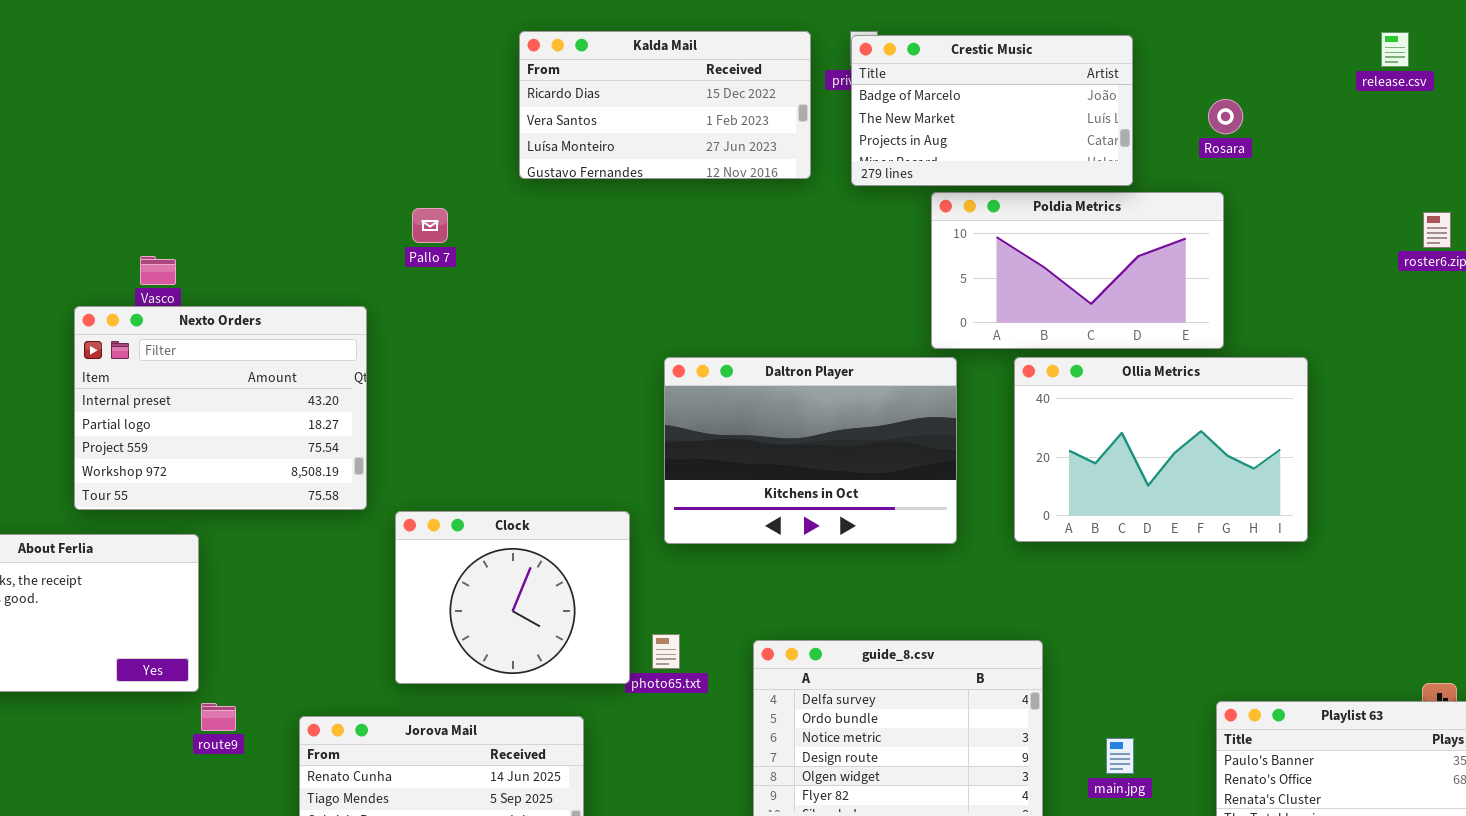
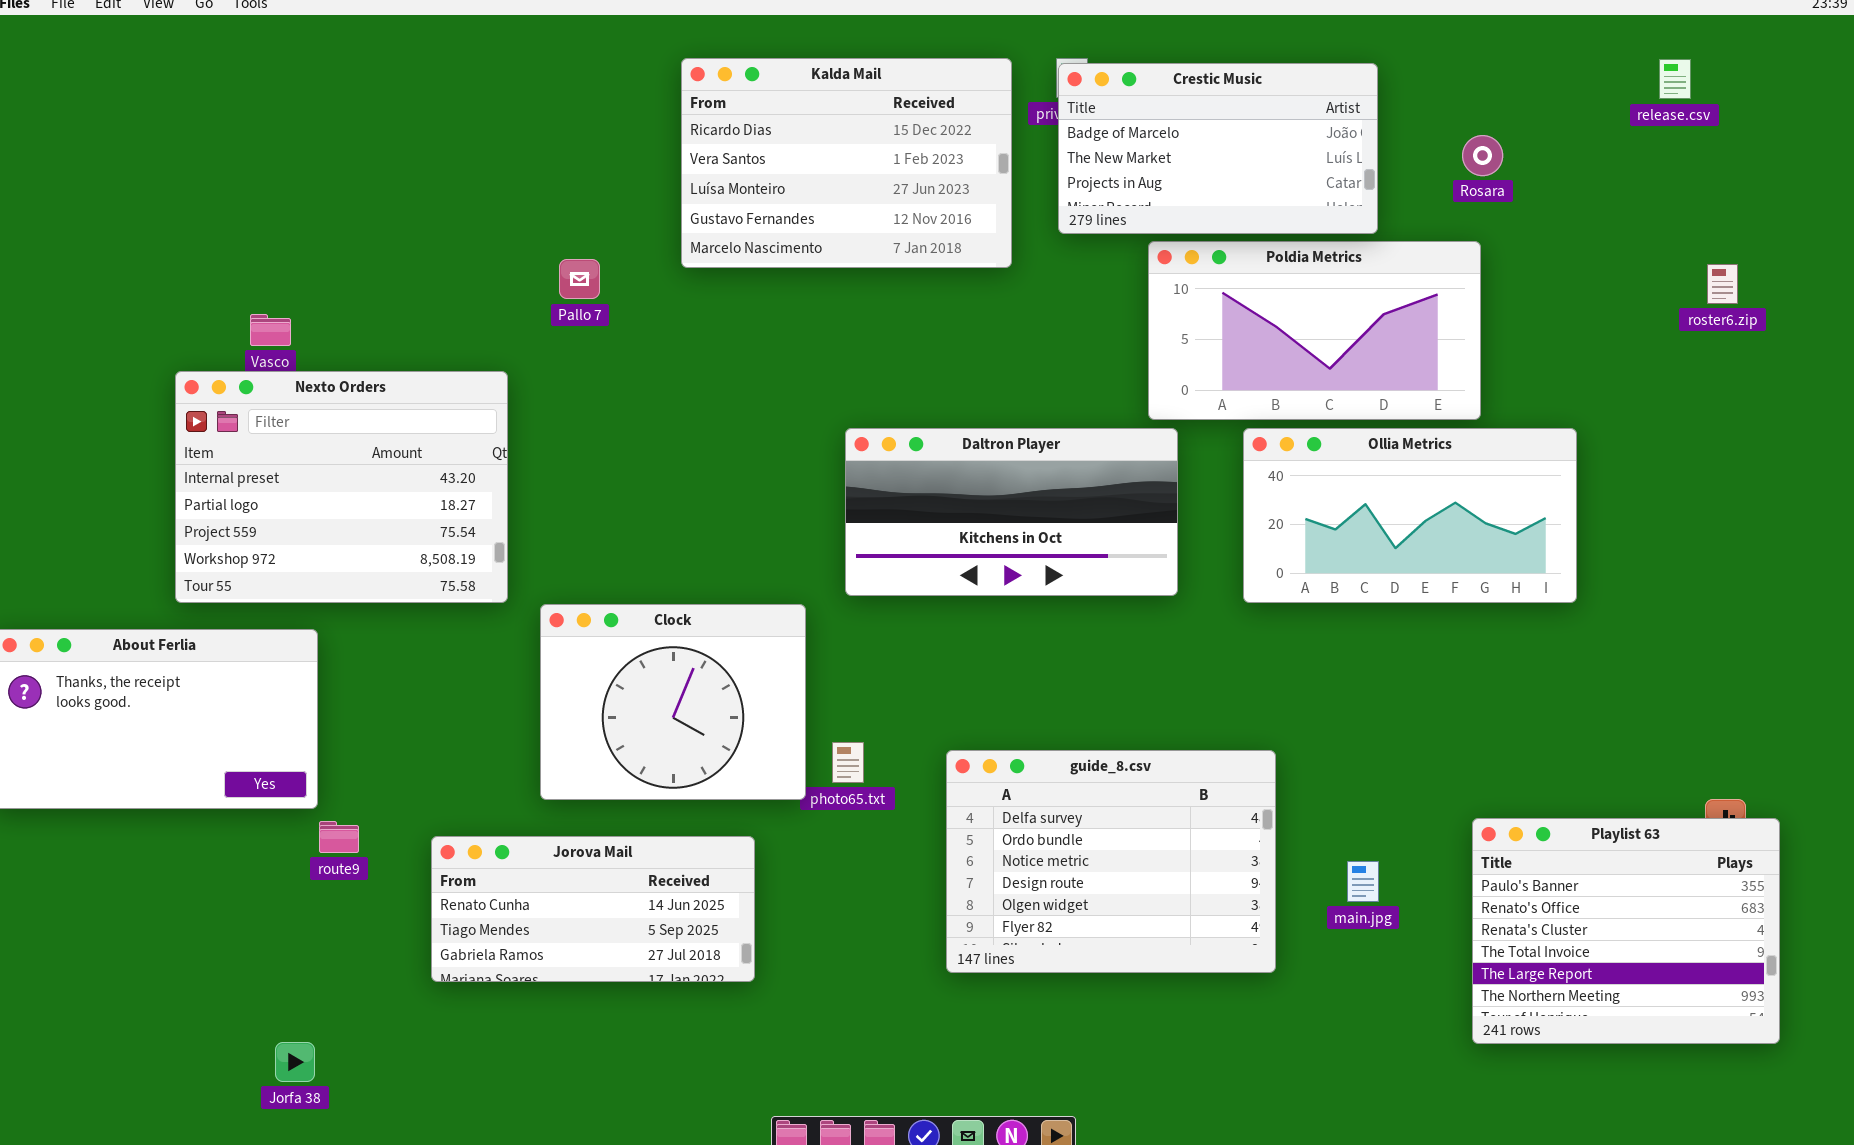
Kalda Mail: [519,31,811,179] -> [681,58,1012,268], resized
Daltron Player: [664,357,957,544] -> [845,428,1178,596], resized
Ollia Metrics: [1014,357,1308,542] -> [1243,428,1577,603], resized

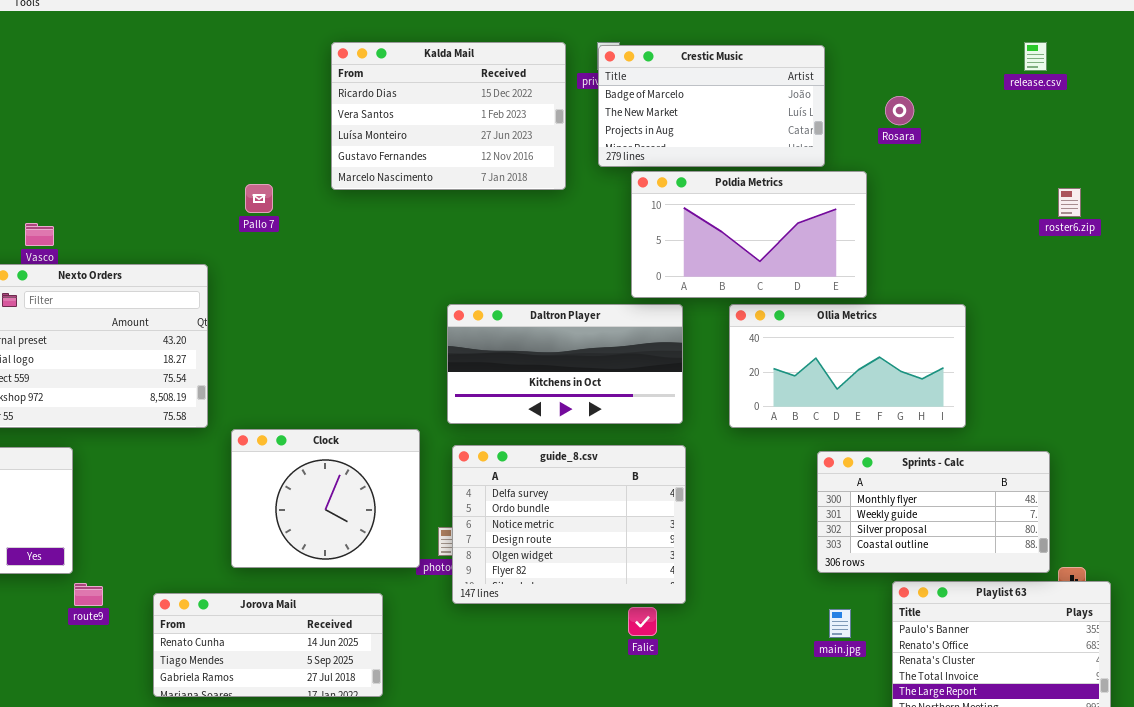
Poldia Metrics: [1148,241,1481,420] -> [631,171,867,298], moved
Sprints - Calc: none -> [817,451,1050,573], opened
guide_8.csv: [946,750,1276,973] -> [452,445,686,604], moved
main.jpg: [1347,861,1379,902] -> [829,609,851,638], moved

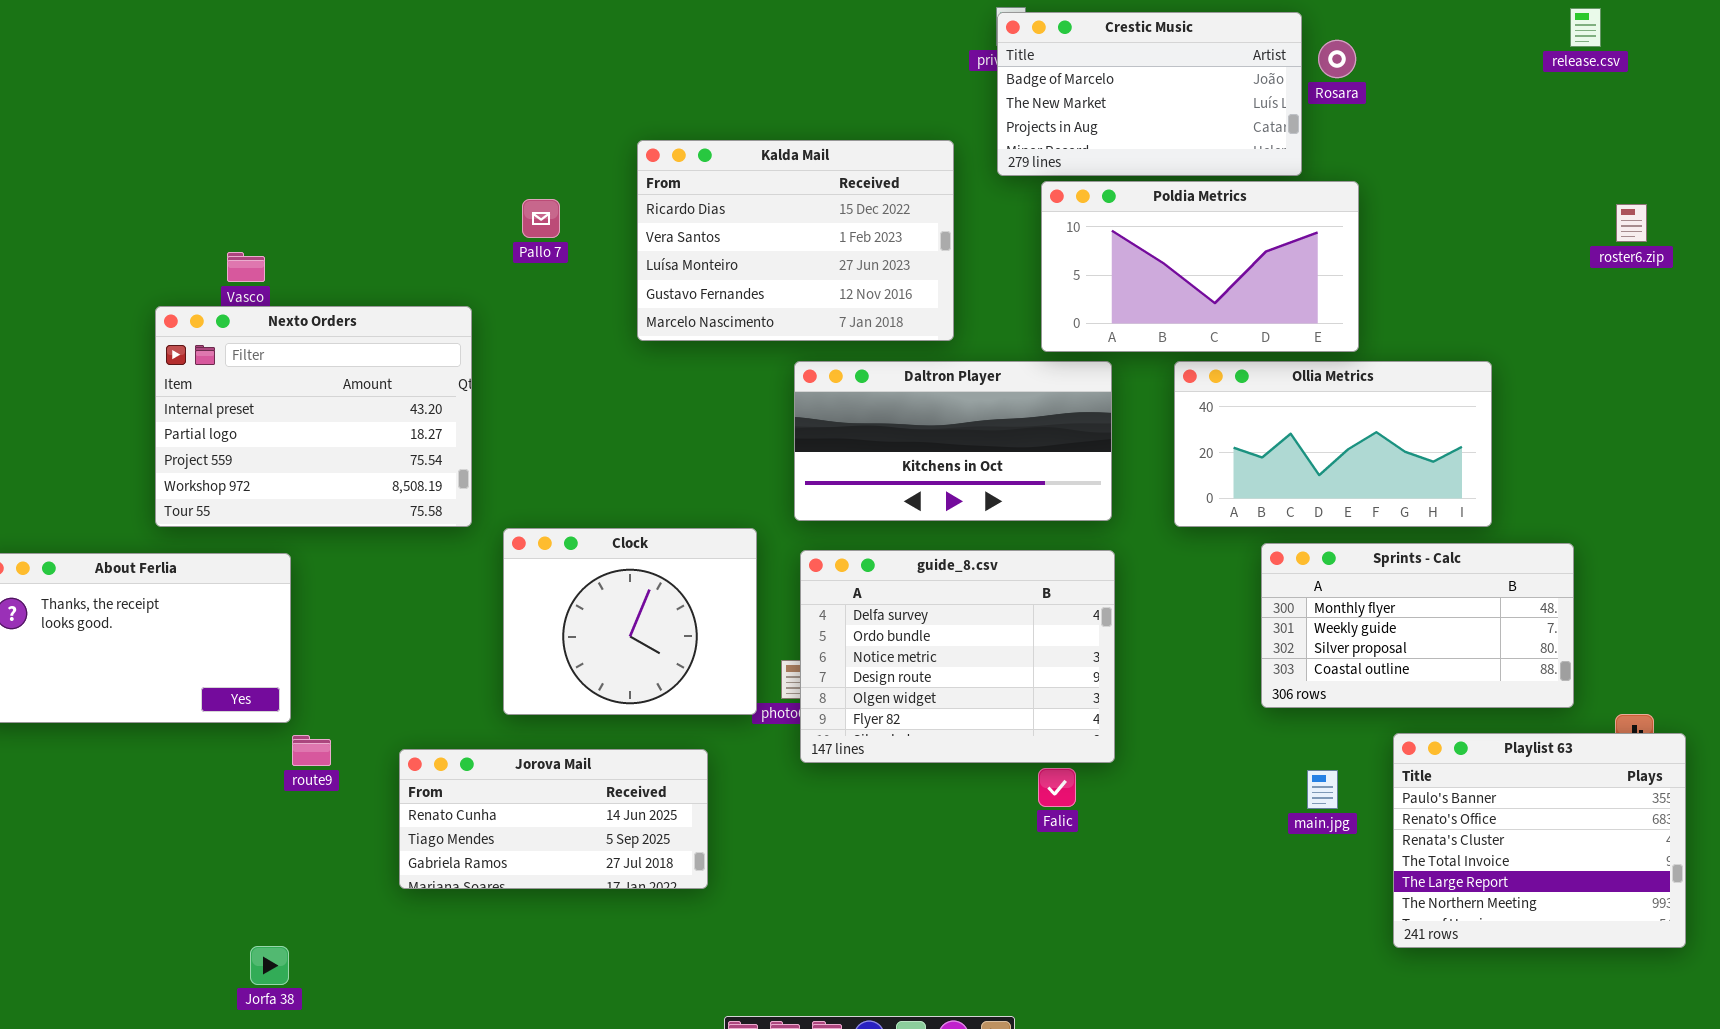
Kalda Mail: [331,42,566,190] -> [637,140,954,341], moved
Rosara: [885,96,914,125] -> [1318,40,1356,78], moved
Sprints - Calc: [817,451,1050,573] -> [1261,543,1574,708], moved

